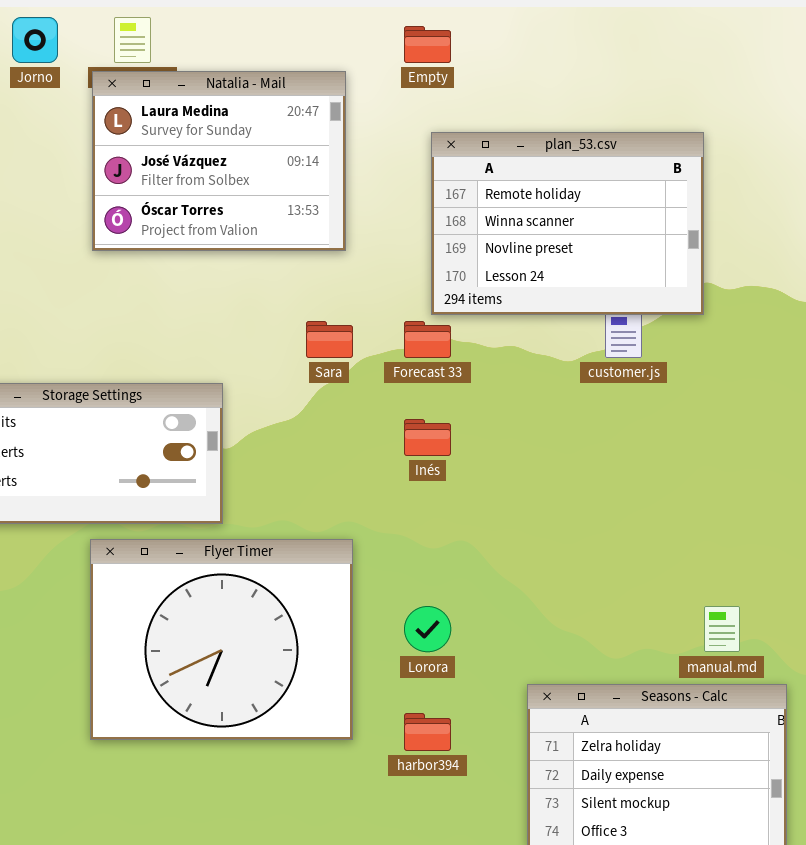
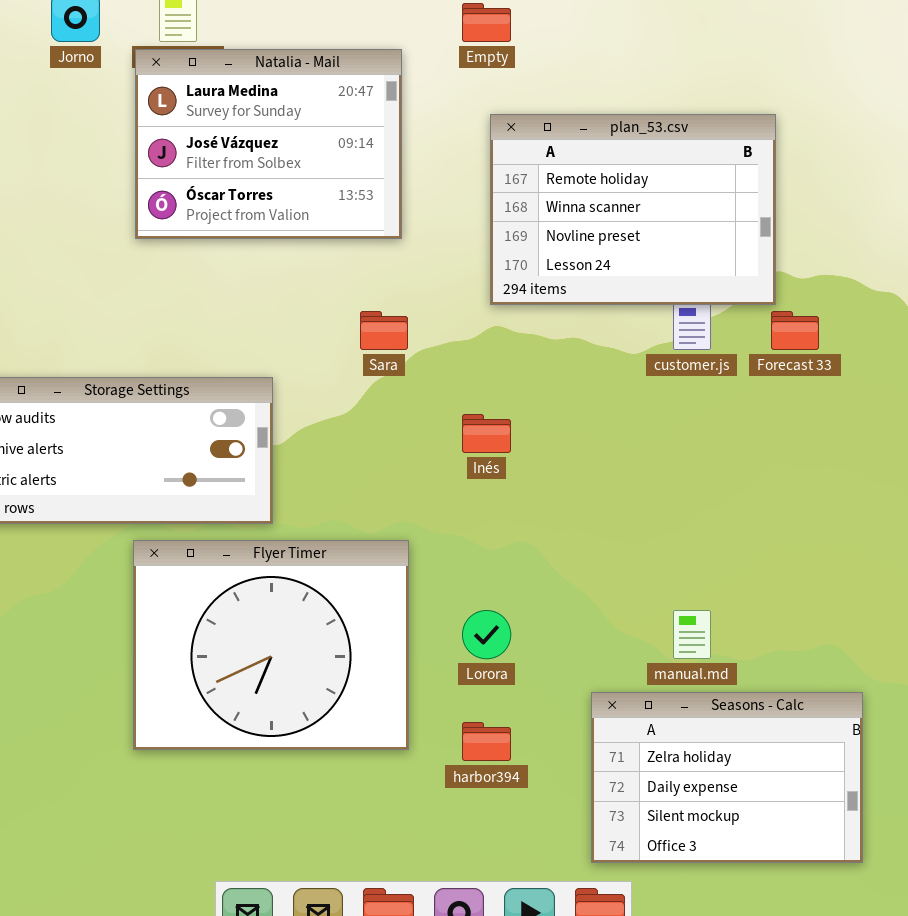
Forecast 33: [404,321,451,358] -> [771,311,819,350], moved
manual.md: [704,606,740,652] -> [673,610,711,659], moved

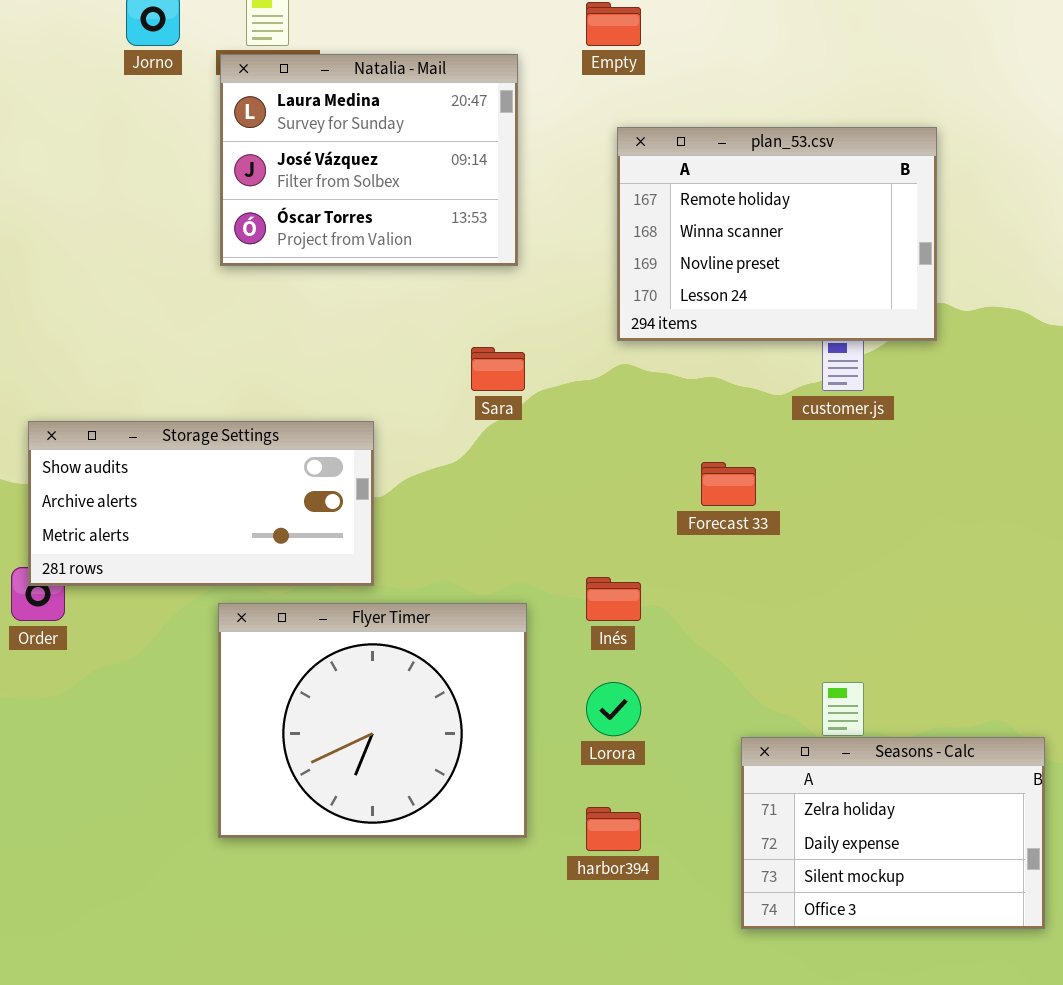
Forecast 33: [771,311,819,350] -> [701,462,756,506], moved
Inés: [462,414,511,453] -> [586,577,641,621], moved
Seasons - Calc: [591,692,863,863] -> [741,737,1045,929], moved

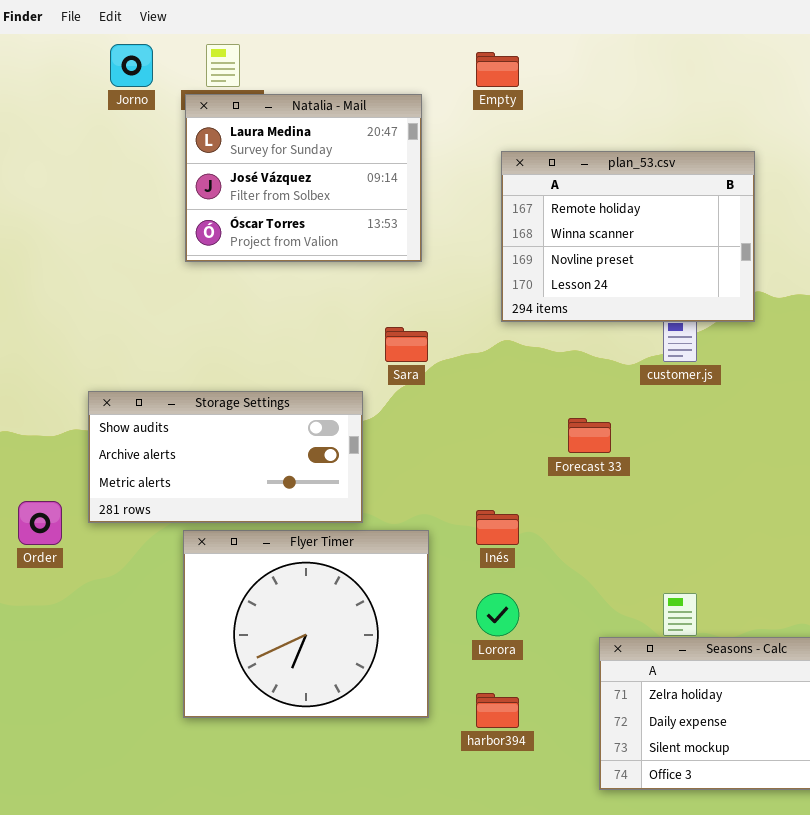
Storage Settings: [28,421,374,586] -> [88,391,363,523], moved

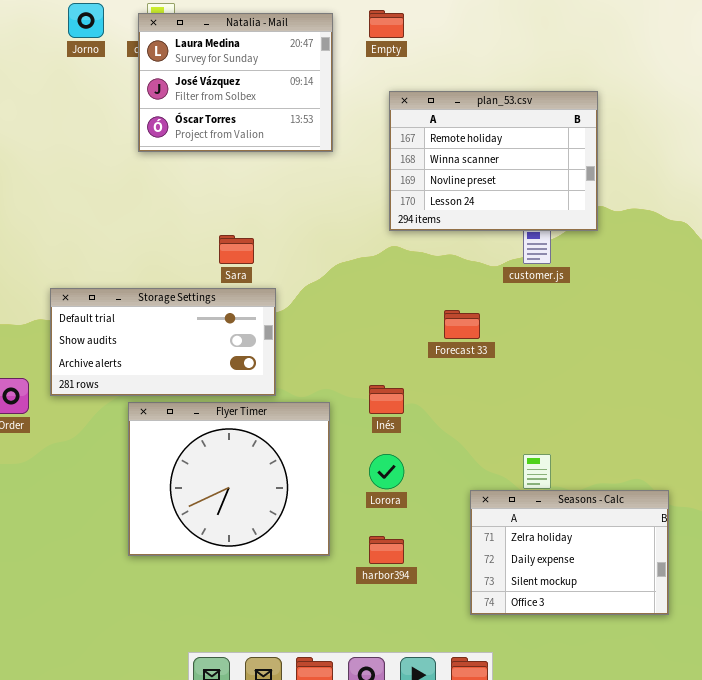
Natalia - Mail: [185,94,422,262] -> [138,13,333,152], moved
Sara: [385,327,428,362] -> [219,235,254,264], moved
Storage Settings: [88,391,363,523] -> [50,288,276,396], scrolled up 1 row

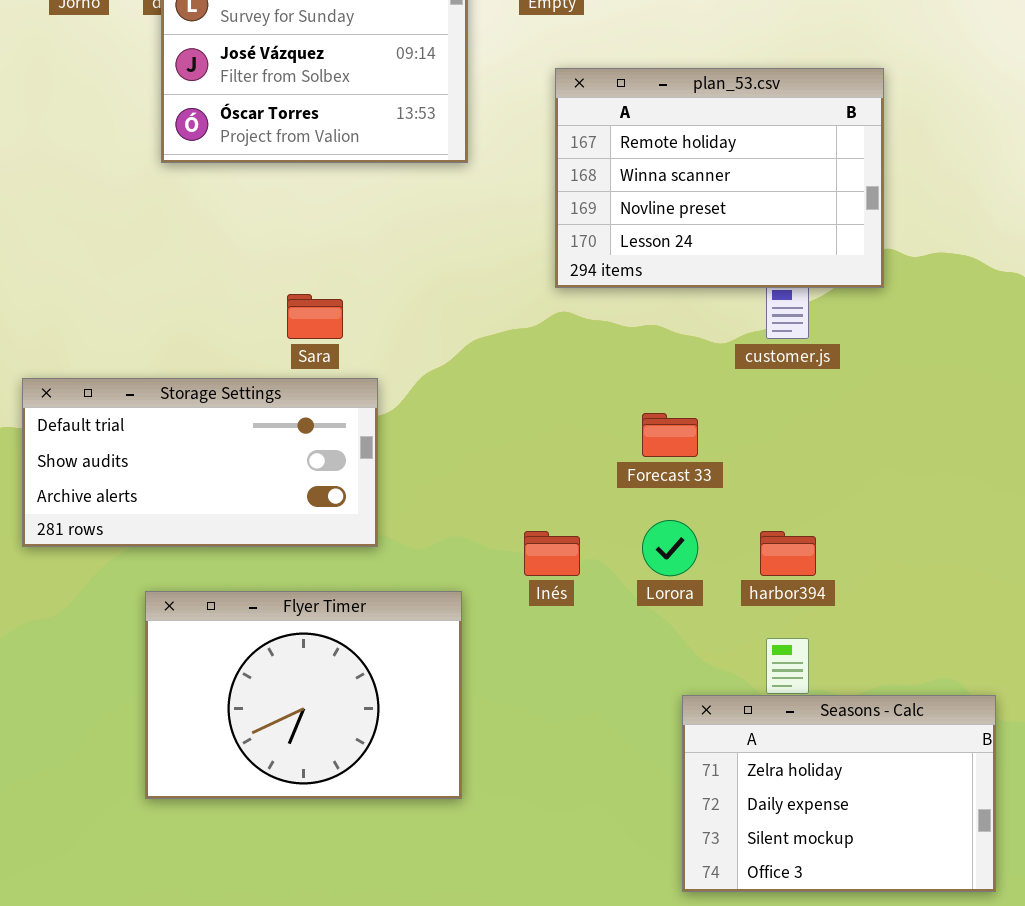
Flyer Timer: [128,402,330,556] -> [145,591,462,799], resized
Lorora: [369,454,404,489] -> [642,520,698,576], moved
harbor394: [369,536,404,564] -> [760,531,816,576], moved

